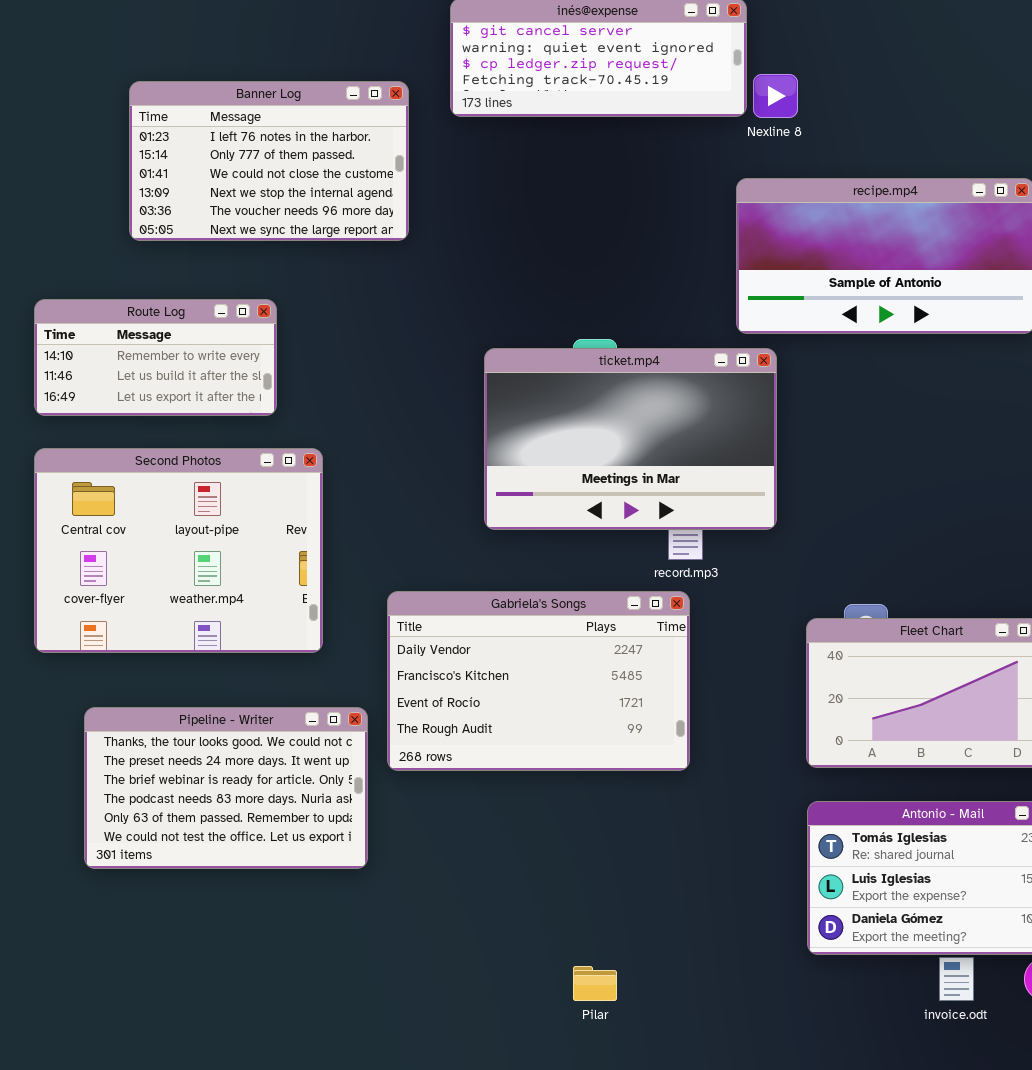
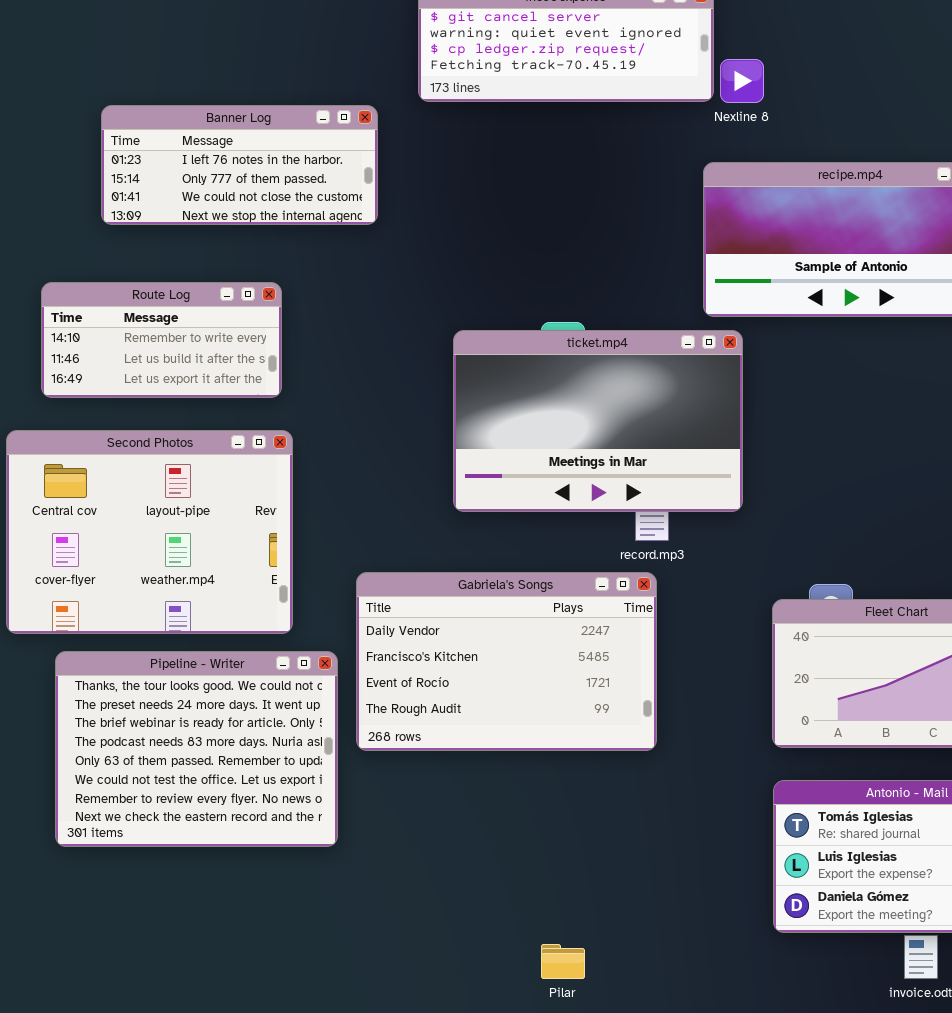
Banner Log: [129,81,409,241] -> [101,105,378,225], resized
Route Log: [34,299,277,416] -> [41,282,282,398], moved
Pipeline - Writer: [84,707,368,869] -> [55,651,338,847], resized

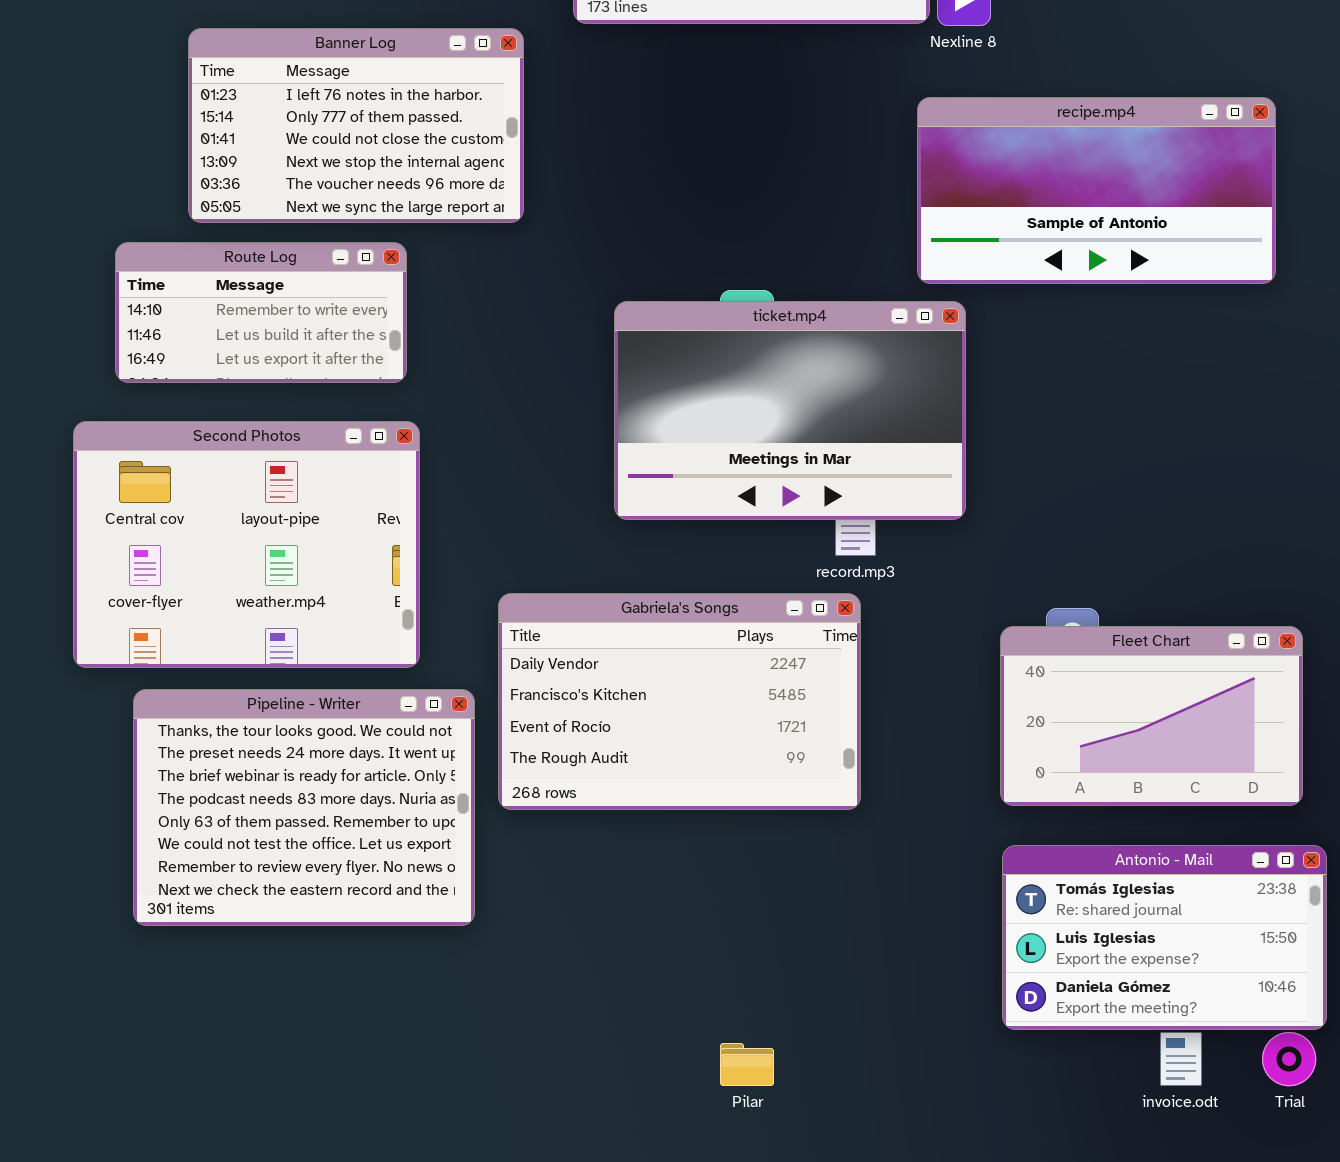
Banner Log: [101,105,378,225] -> [188,28,524,223], resized

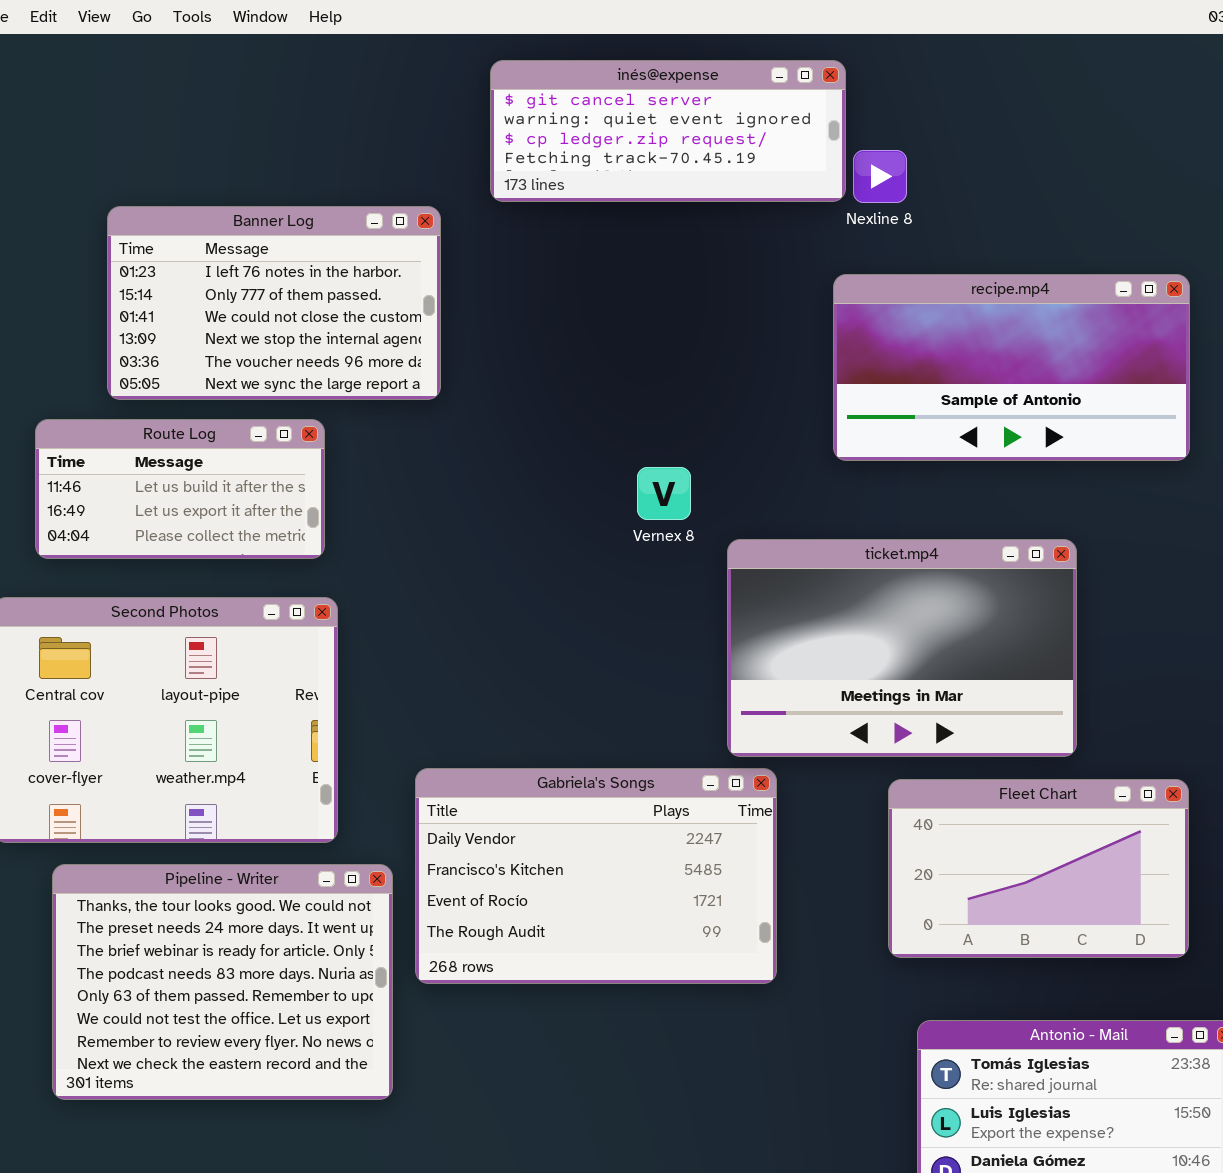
Route Log: [115,242,407,383] -> [35,419,325,559], scrolled down 1 row
ticket.mp4: [614,301,966,520] -> [727,539,1077,757], moved
Fleet Chart: [1000,626,1303,806] -> [888,779,1189,958], moved

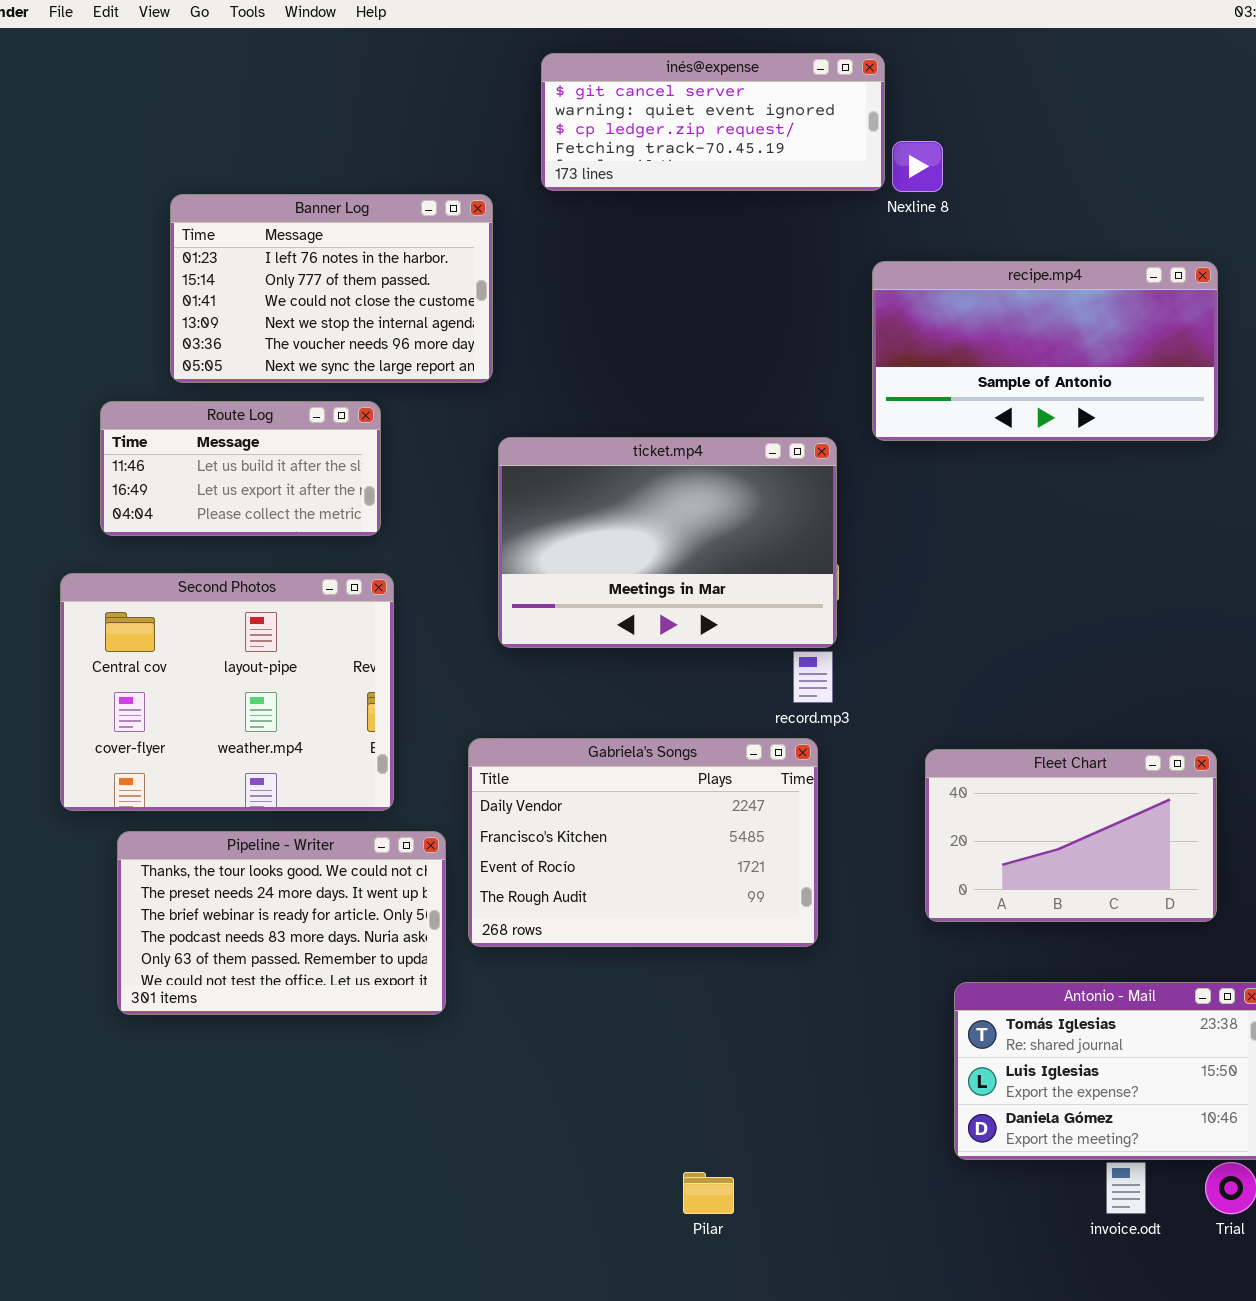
ticket.mp4: [727,539,1077,757] -> [498,437,837,648], moved
Pipeline - Writer: [52,864,393,1100] -> [117,831,446,1015], resized

